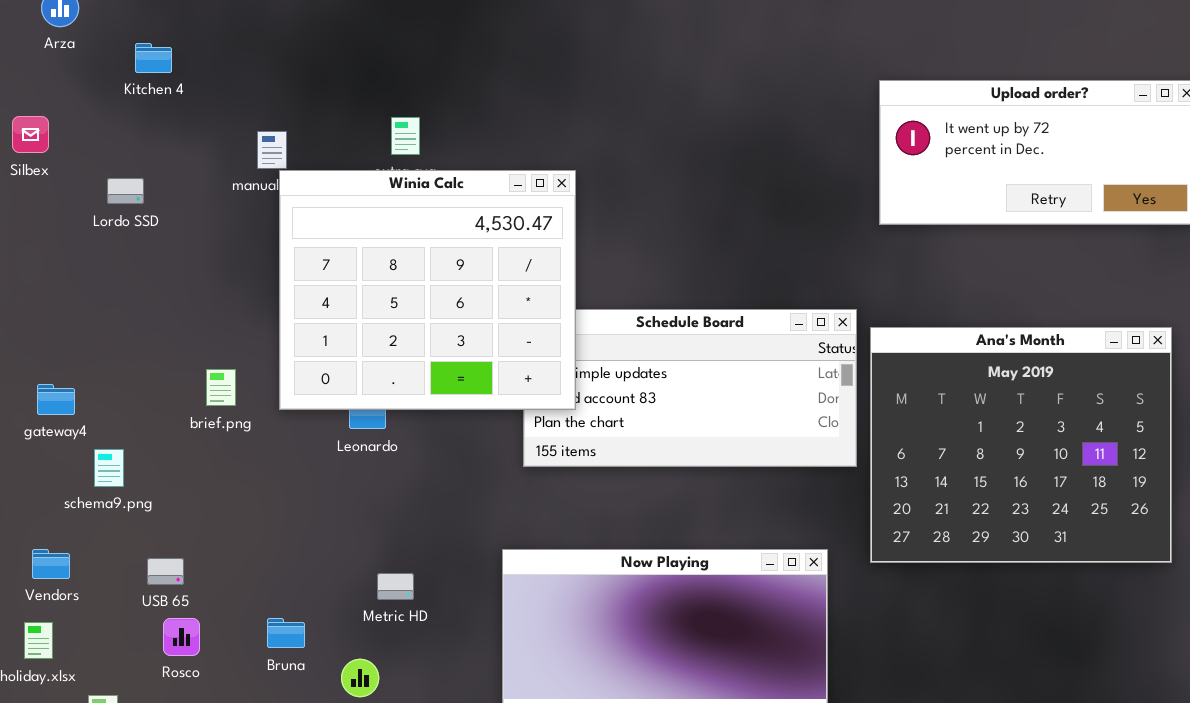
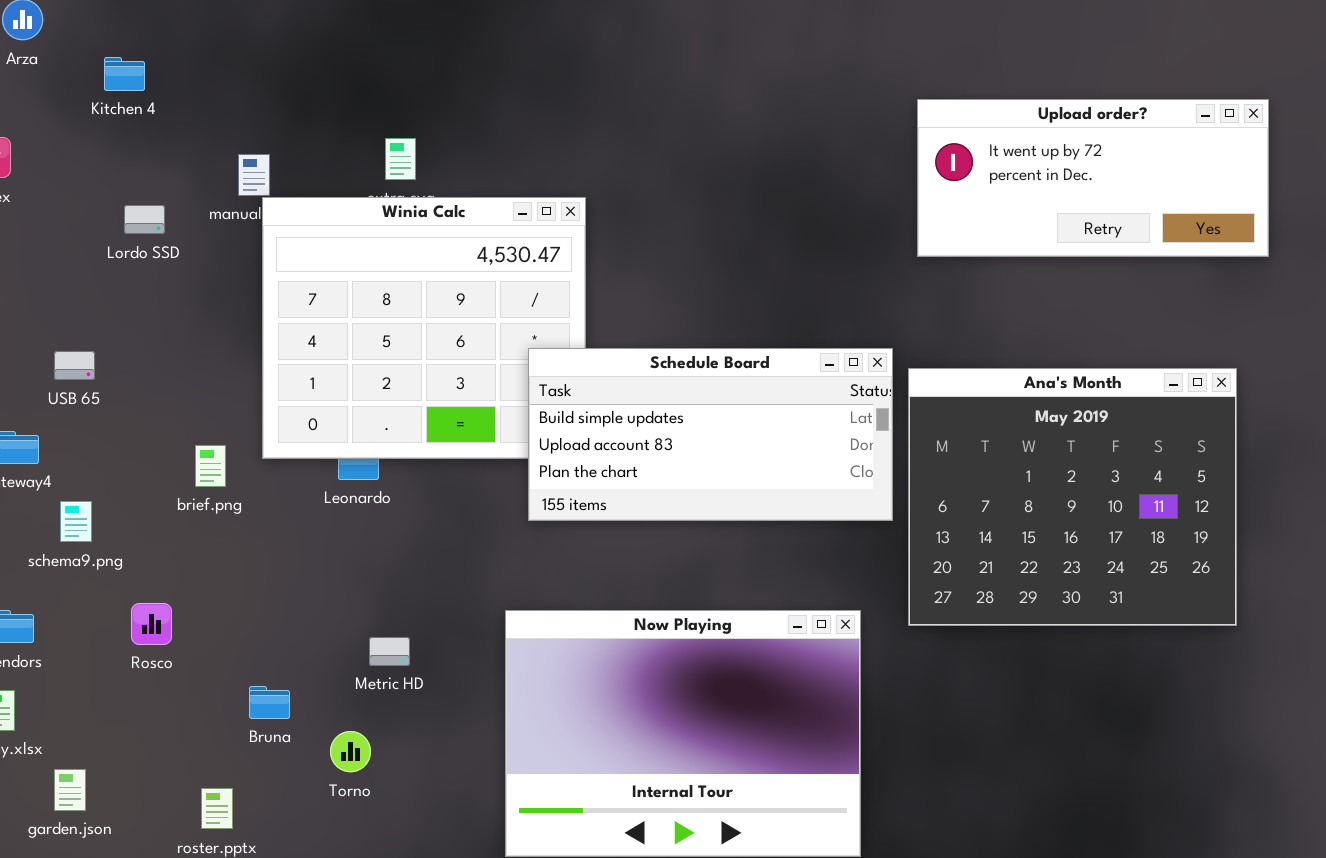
Lordo SSD: [107,178,144,204] -> [124,205,165,234], moved
Schedule Board: [523,309,857,467] -> [528,348,893,521], raised
brief.png: [206,369,236,406] -> [195,445,226,487], moved
USB 65: [147,558,184,585] -> [54,351,95,380], moved
Rosco: [163,618,200,656] -> [131,603,172,645], moved

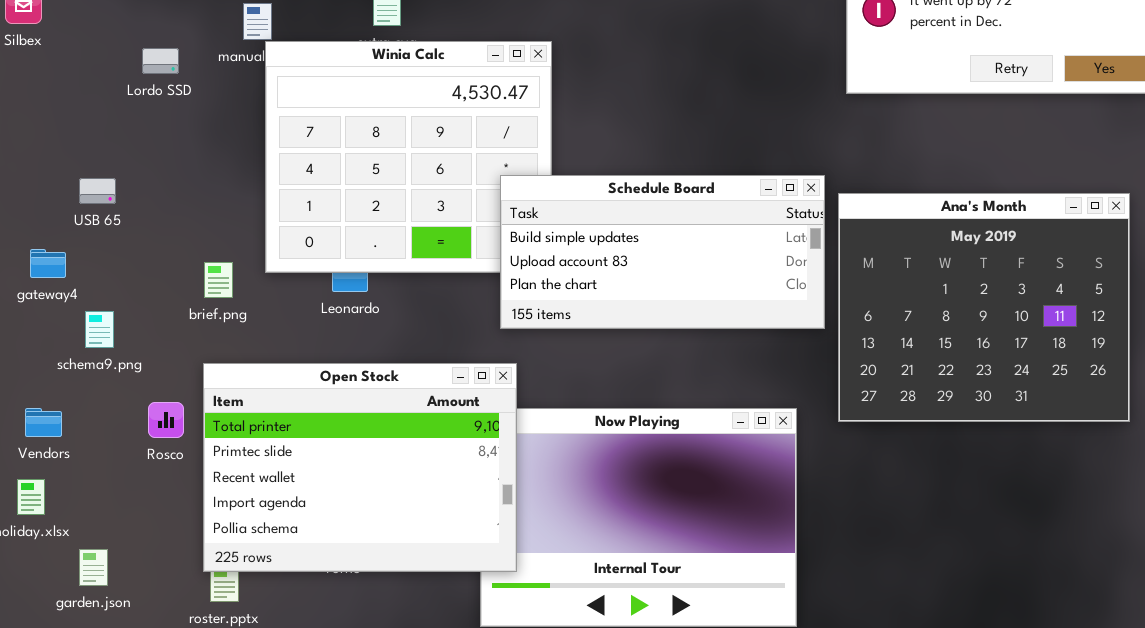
Open Stock: none -> [203,363,517,572], opened

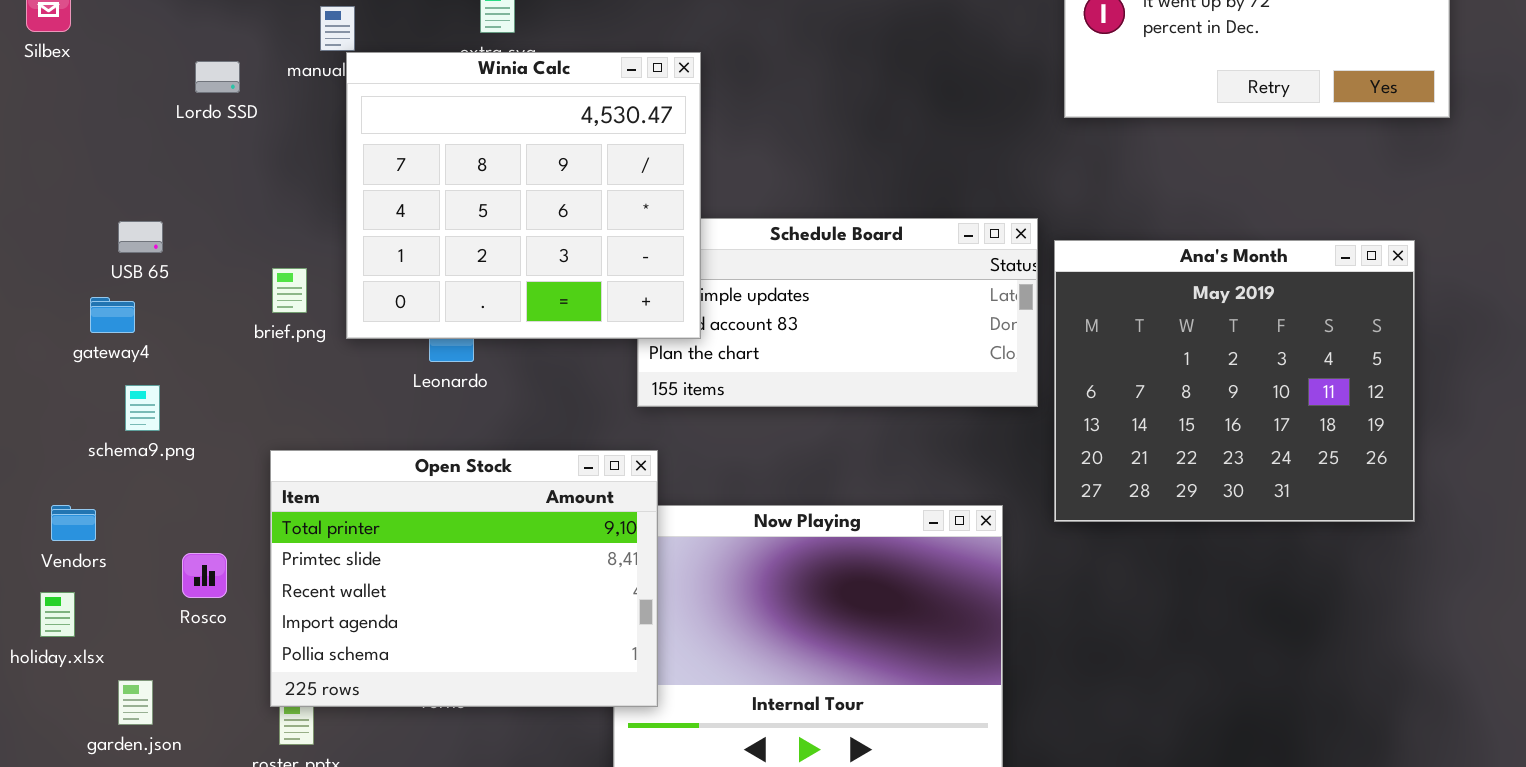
Winia Calc: [265,41,552,273] -> [346,52,701,339], raised
gateway4: [30,249,66,278] -> [90,297,135,333], moved
brief.png: [204,262,233,298] -> [272,268,307,313], moved
Rosco: [148,402,184,438] -> [182,553,227,598], moved

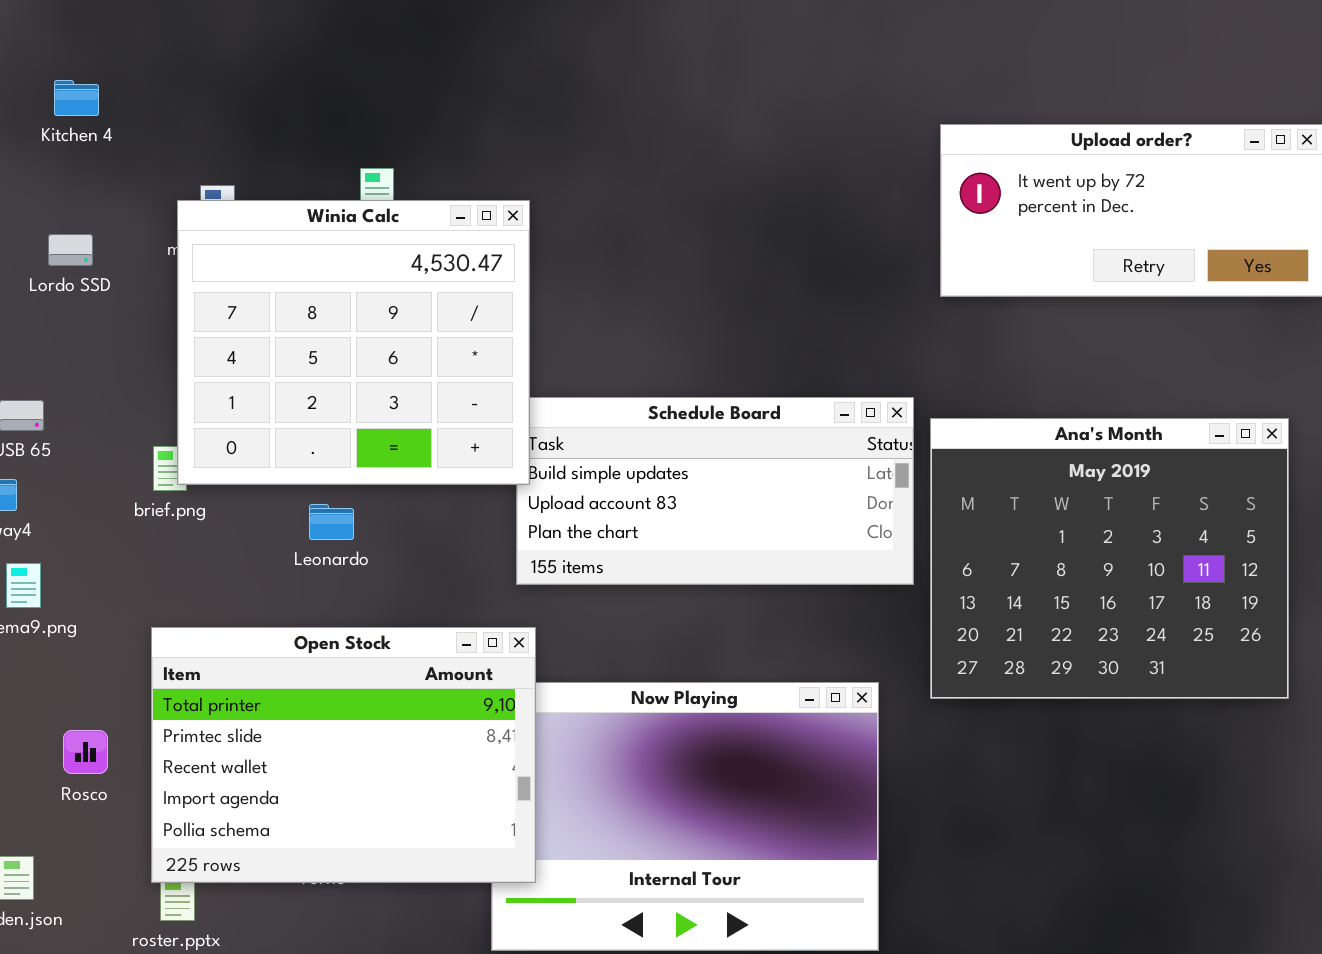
Winia Calc: [346,52,701,339] -> [177,200,530,485], moved
Lordo SSD: [195,61,240,93] -> [48,234,93,266], moved

